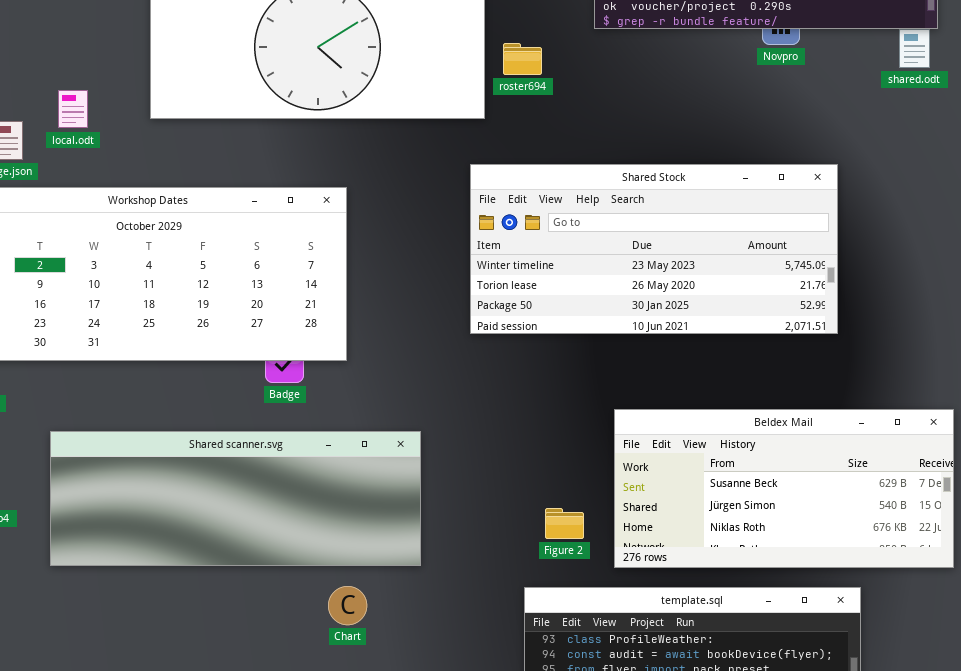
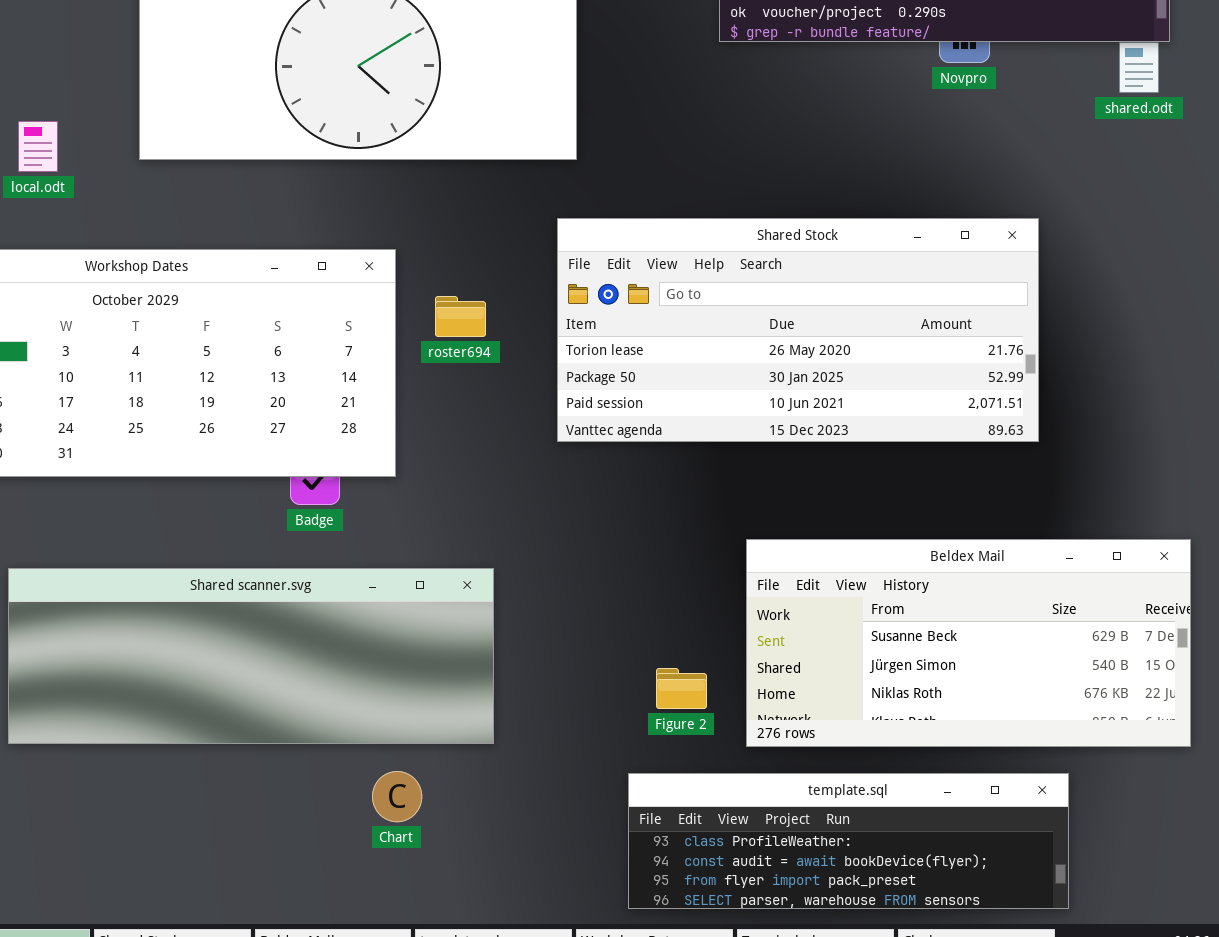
roster694: [503,43,542,75] -> [435,296,486,337], moved
Shared Stock: [470,164,838,334] -> [557,218,1039,442], scrolled down 1 row

